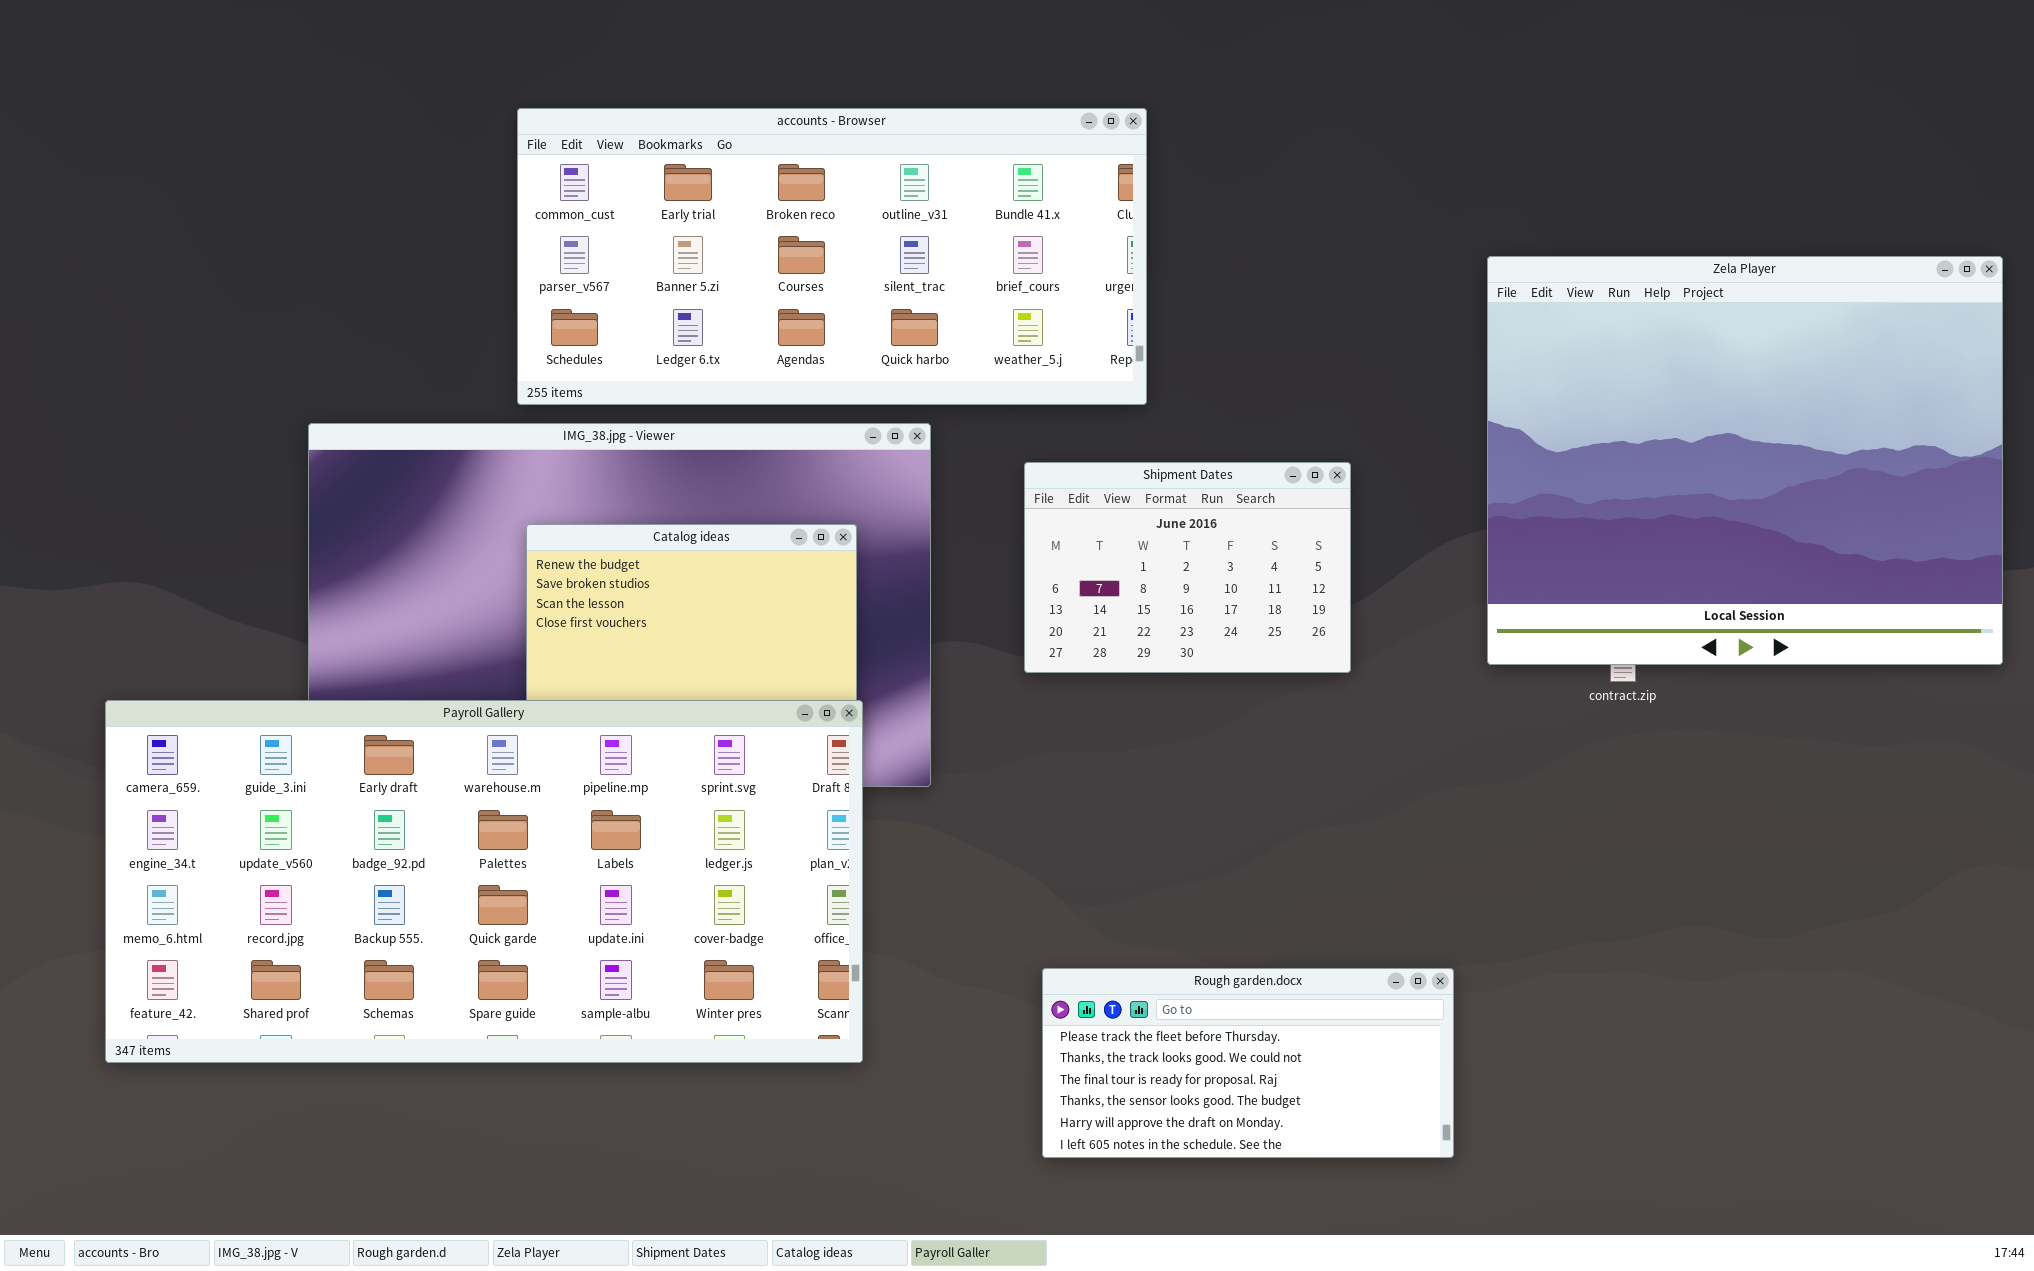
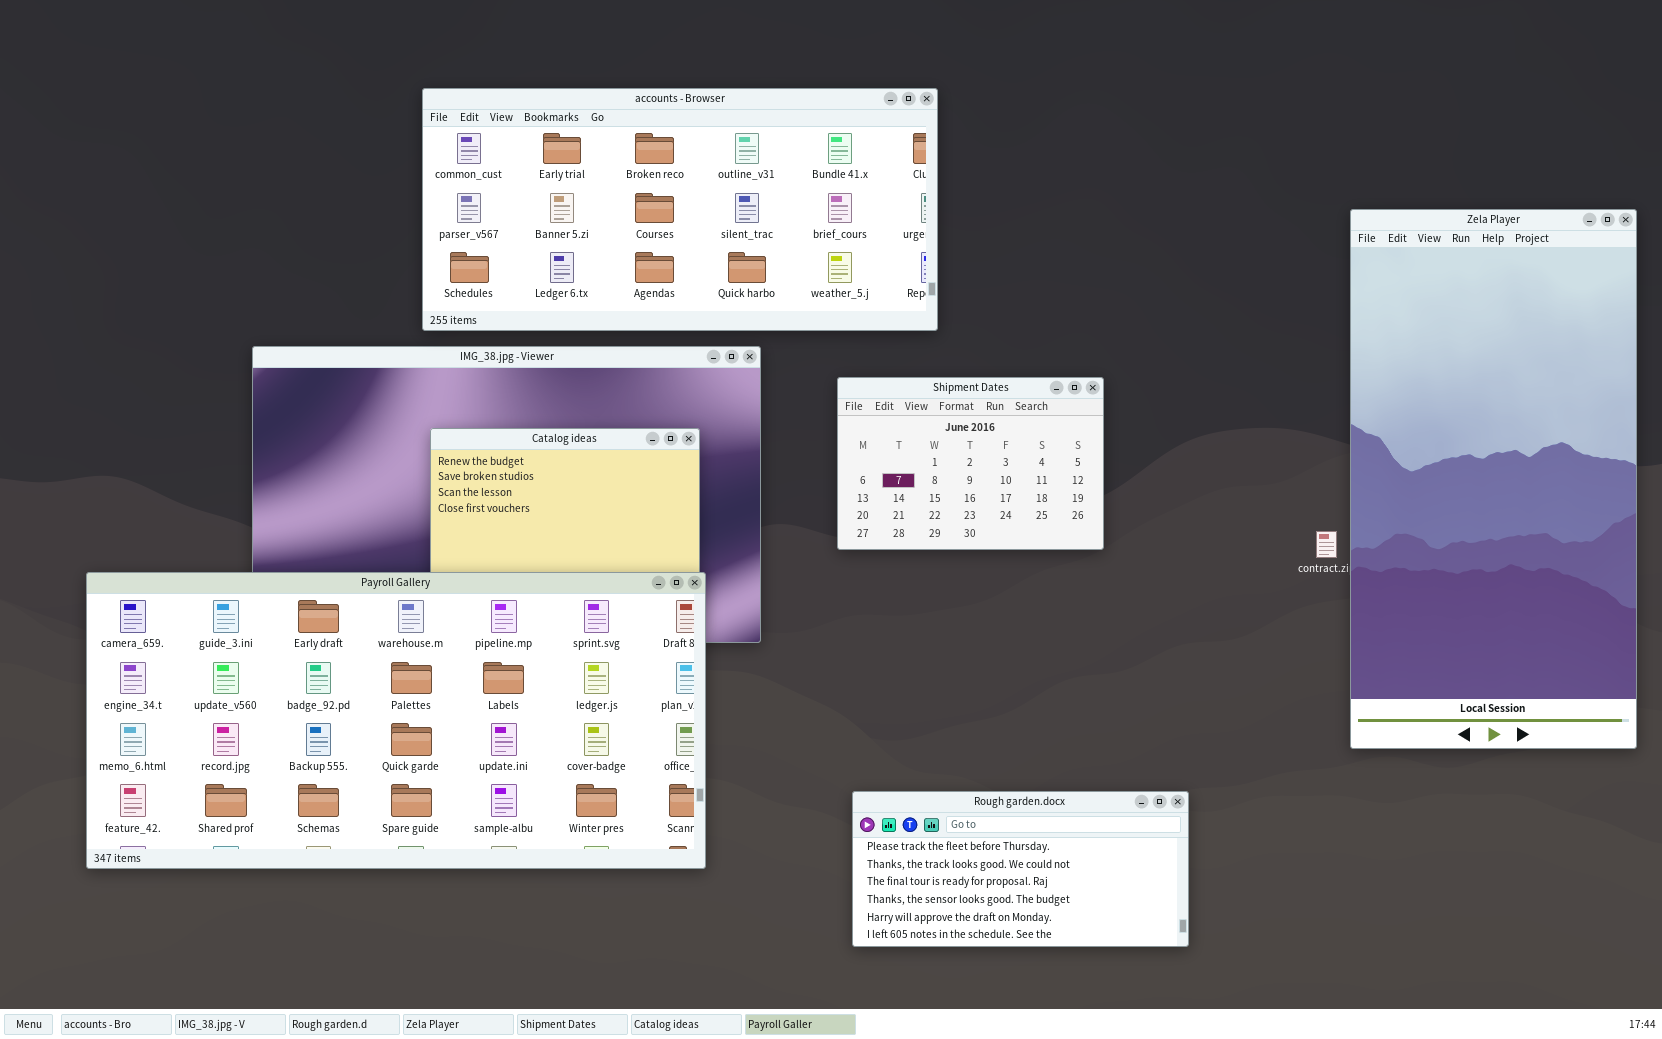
Zela Player: [1487,256,2003,665] -> [1350,209,1637,749], resized

